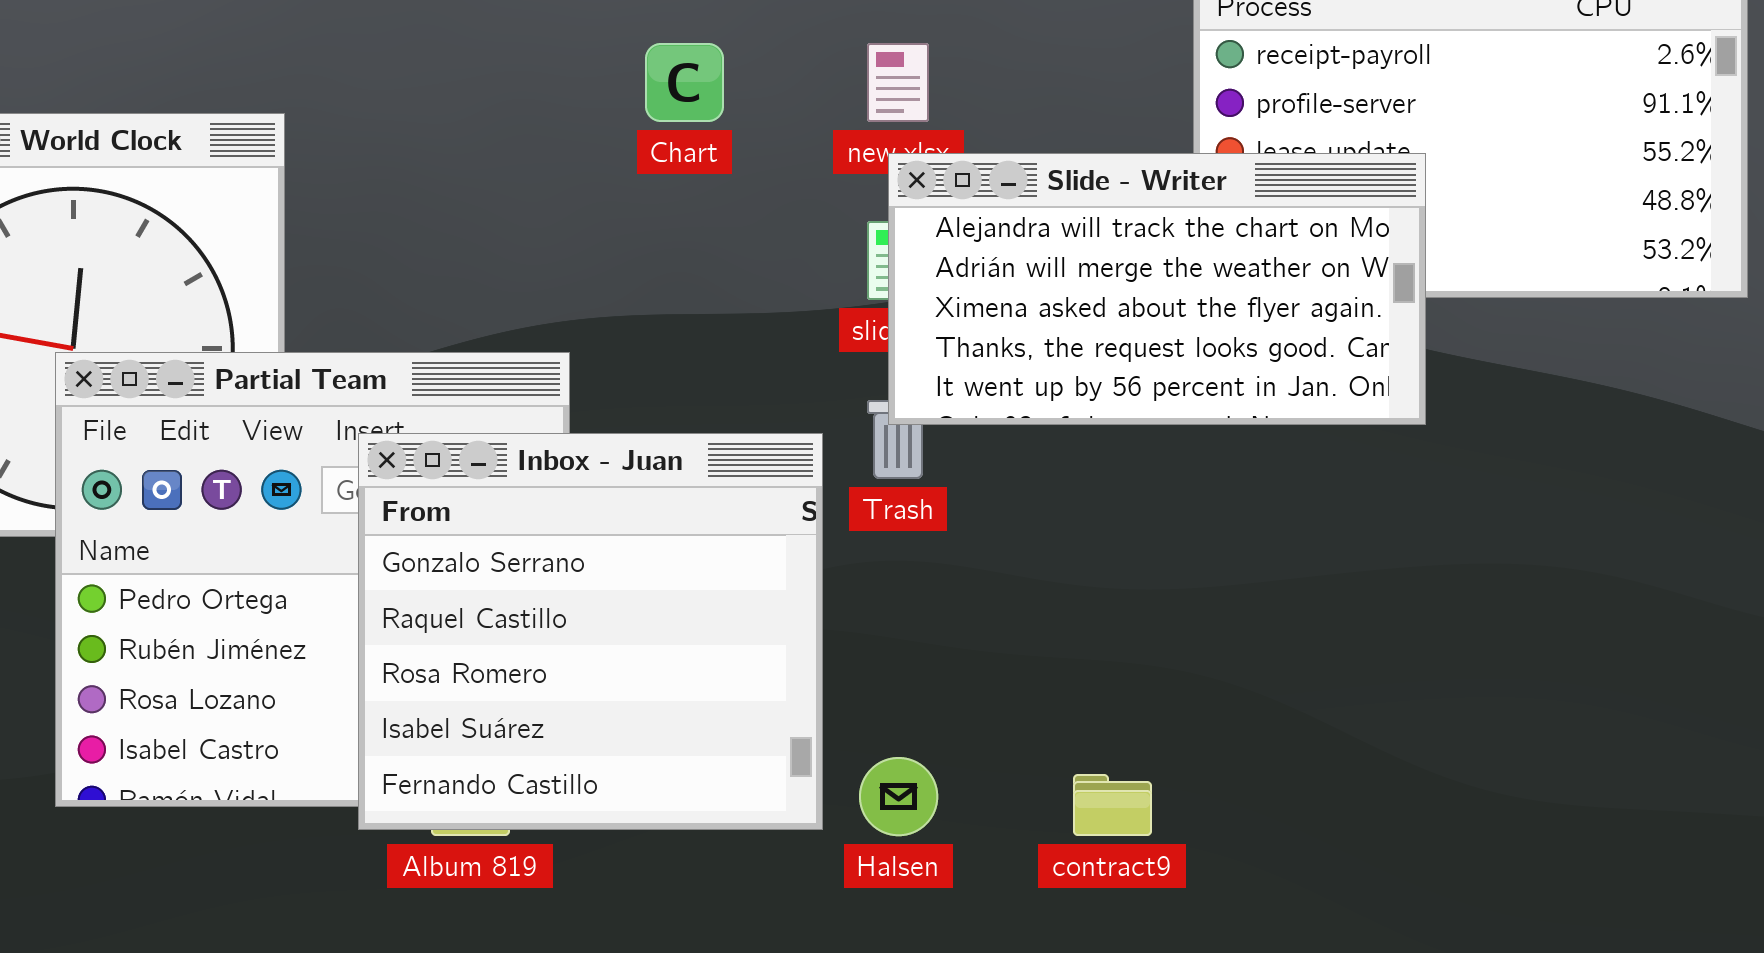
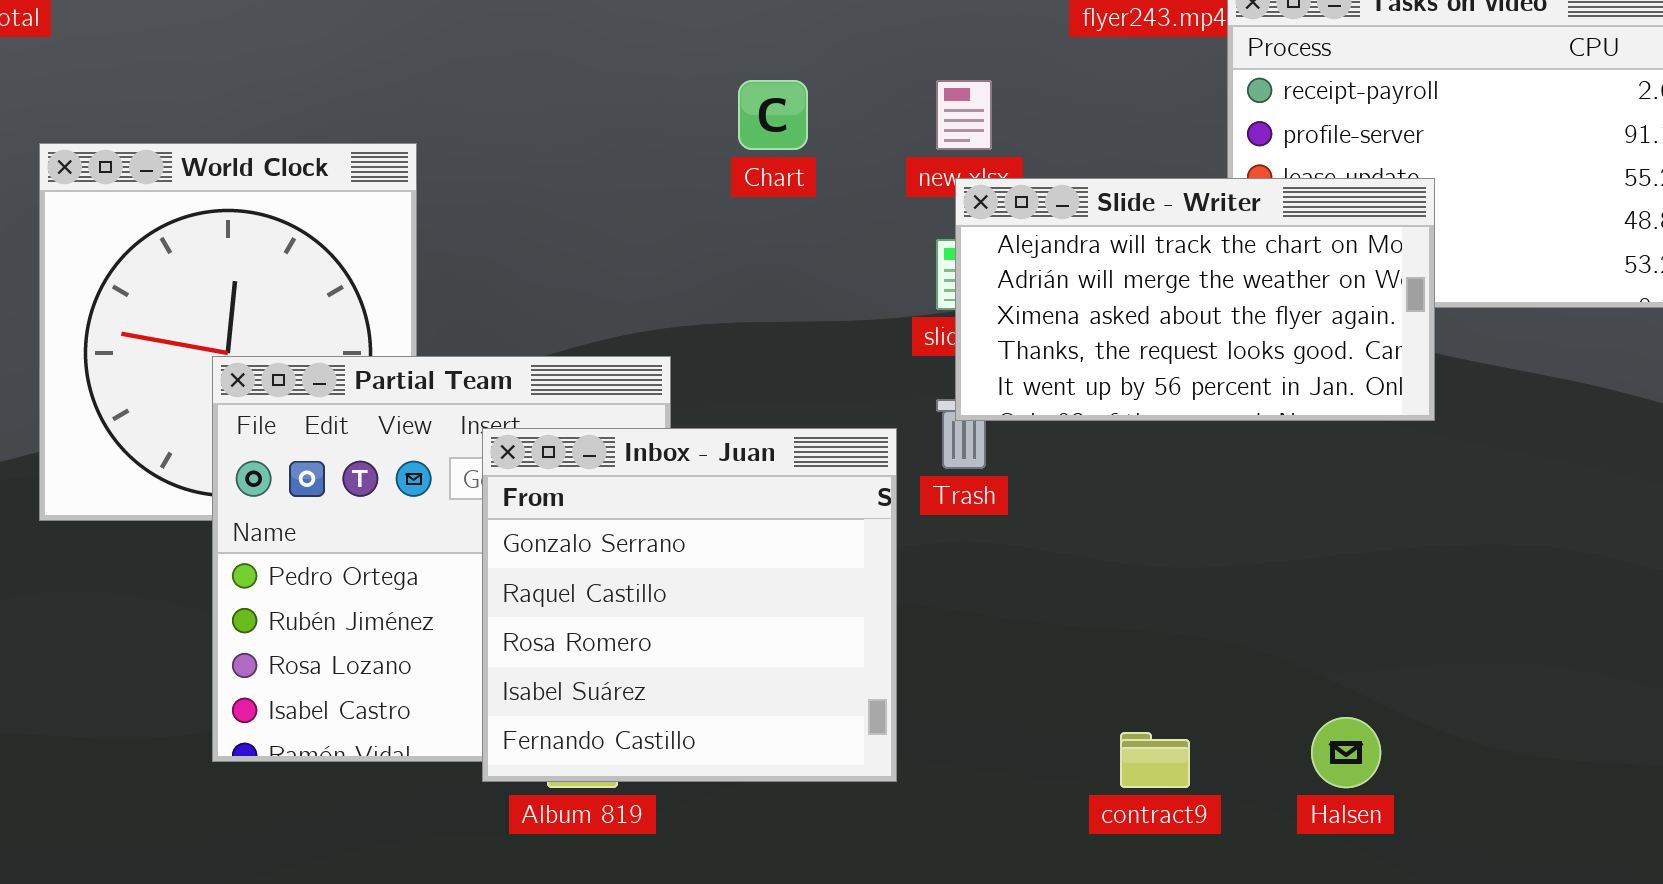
Halsen: [859,757,938,836] -> [1311,717,1381,788], moved

